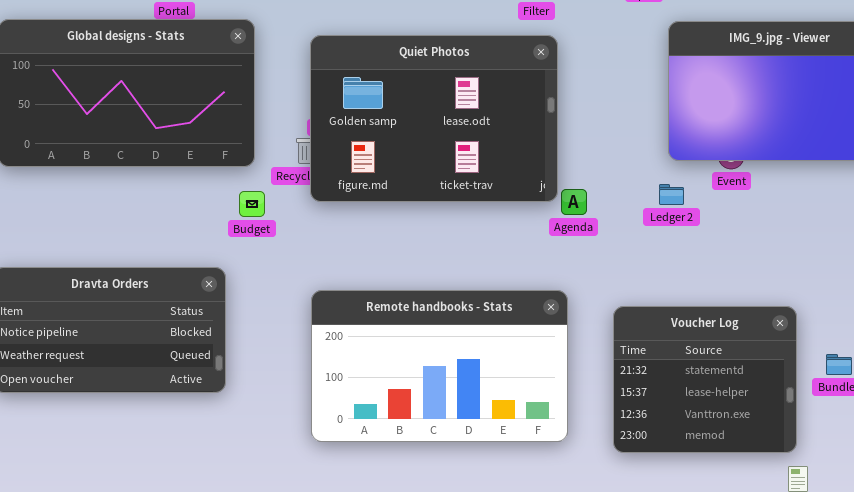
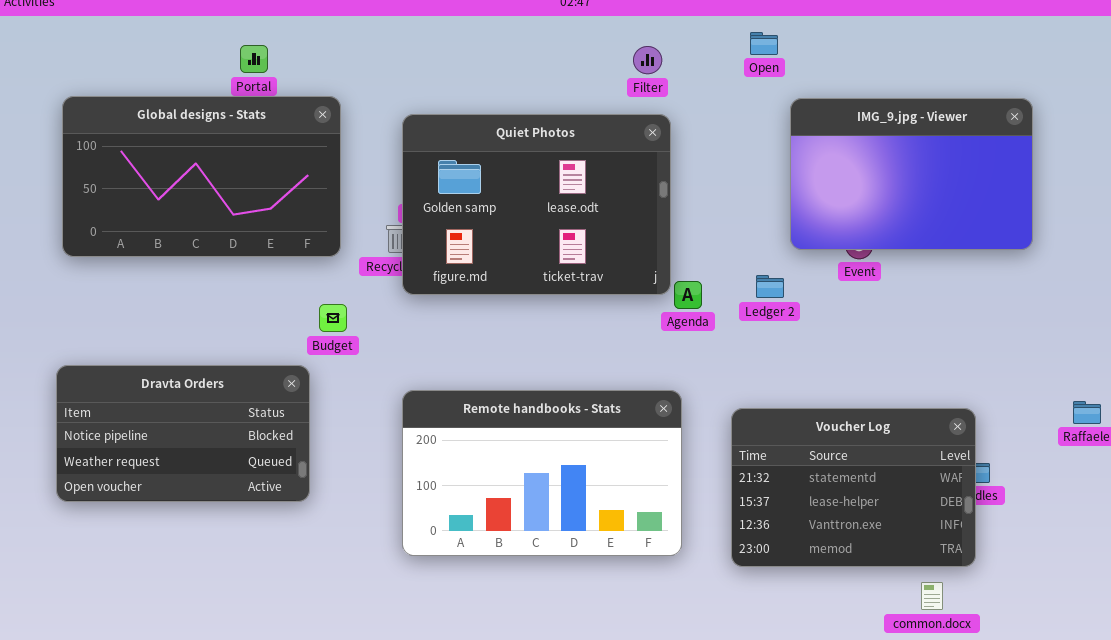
Ledger 2: [659,184,684,205] -> [756,275,784,298], moved
Budget: [239,191,265,217] -> [319,304,347,332], moved
Voucher Log: [613,306,797,453] -> [731,408,976,567], resized

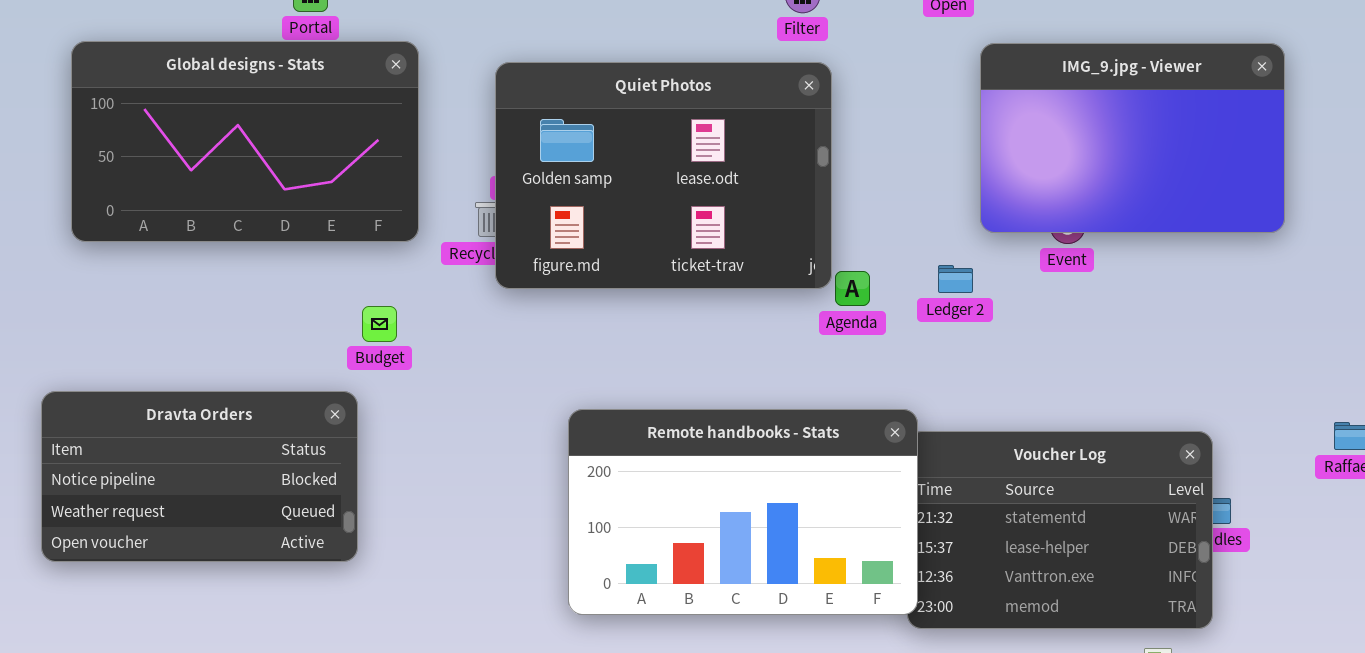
Budget: [319,304,347,332] -> [362,306,397,342], moved
Dravta Orders: [56,365,310,502] -> [41,391,358,562], moved
Remote handbooks - Stats: [402,390,682,556] -> [568,409,918,615], moved

